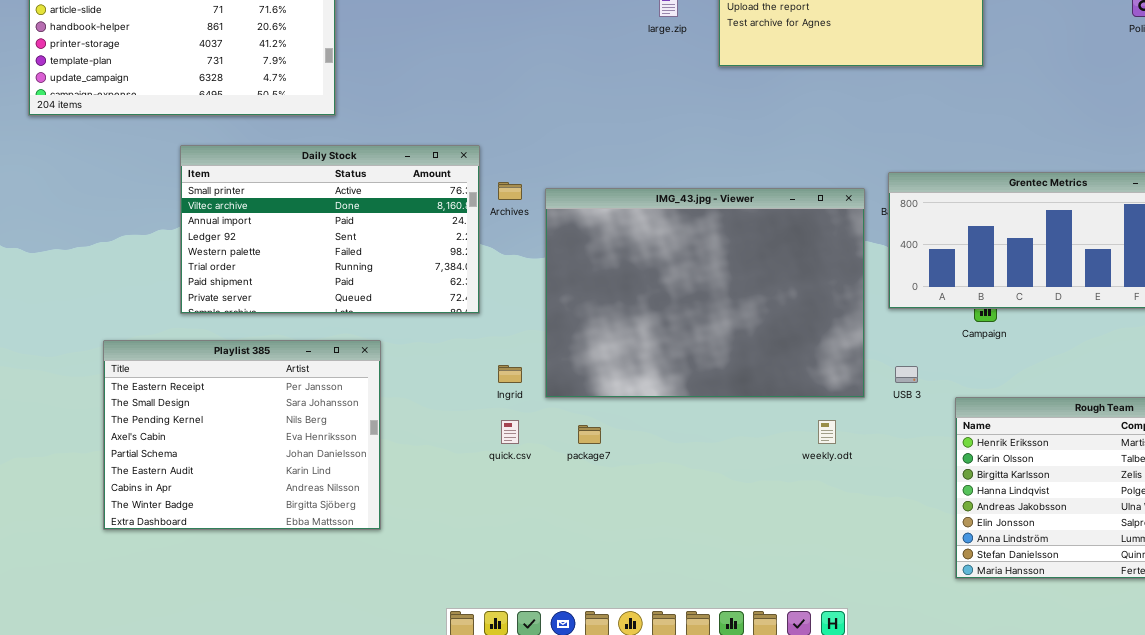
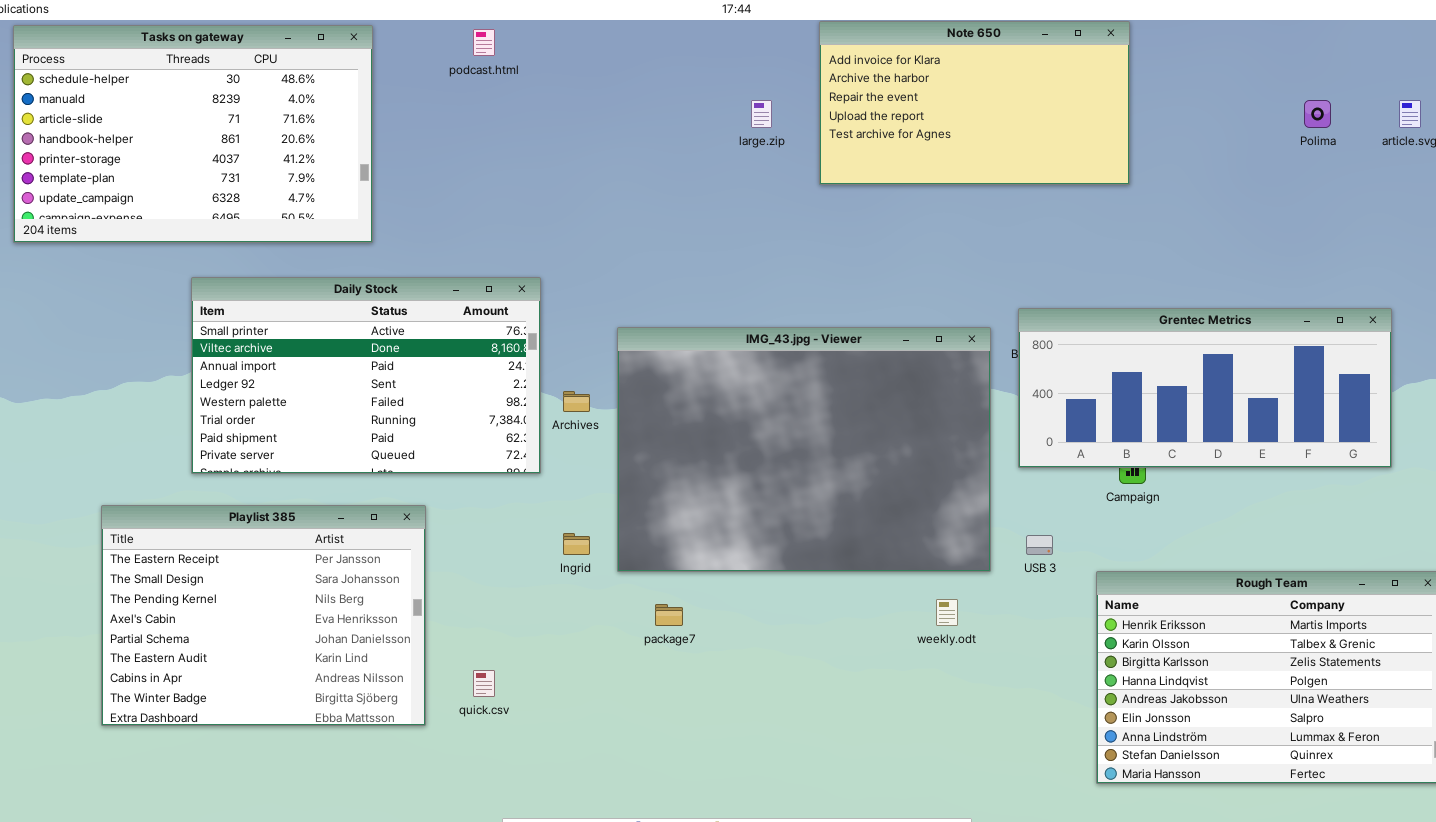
Archives: [498,182,522,200] -> [563,391,590,412], moved
quick.csv: [501,420,519,444] -> [473,670,495,697], moved

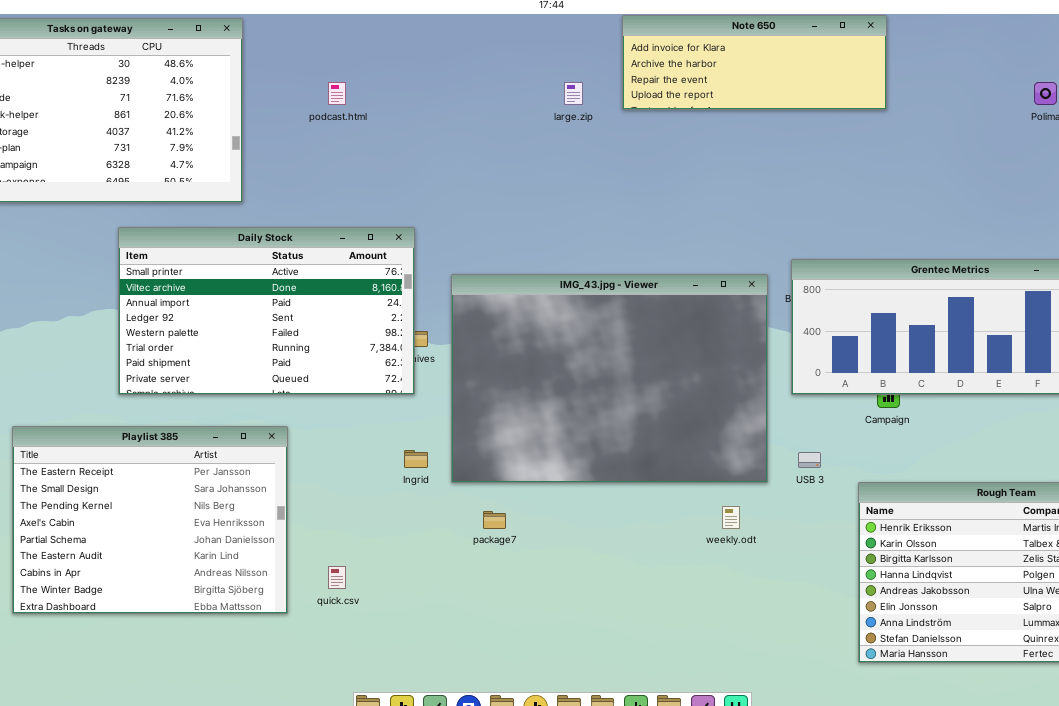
Note 650: [819,21,1130,185] -> [622,15,887,110], resized
podcast.html: [473,29,495,56] -> [328,82,346,105], moved
Daily Stock: [191,277,541,474] -> [118,227,415,395], moved

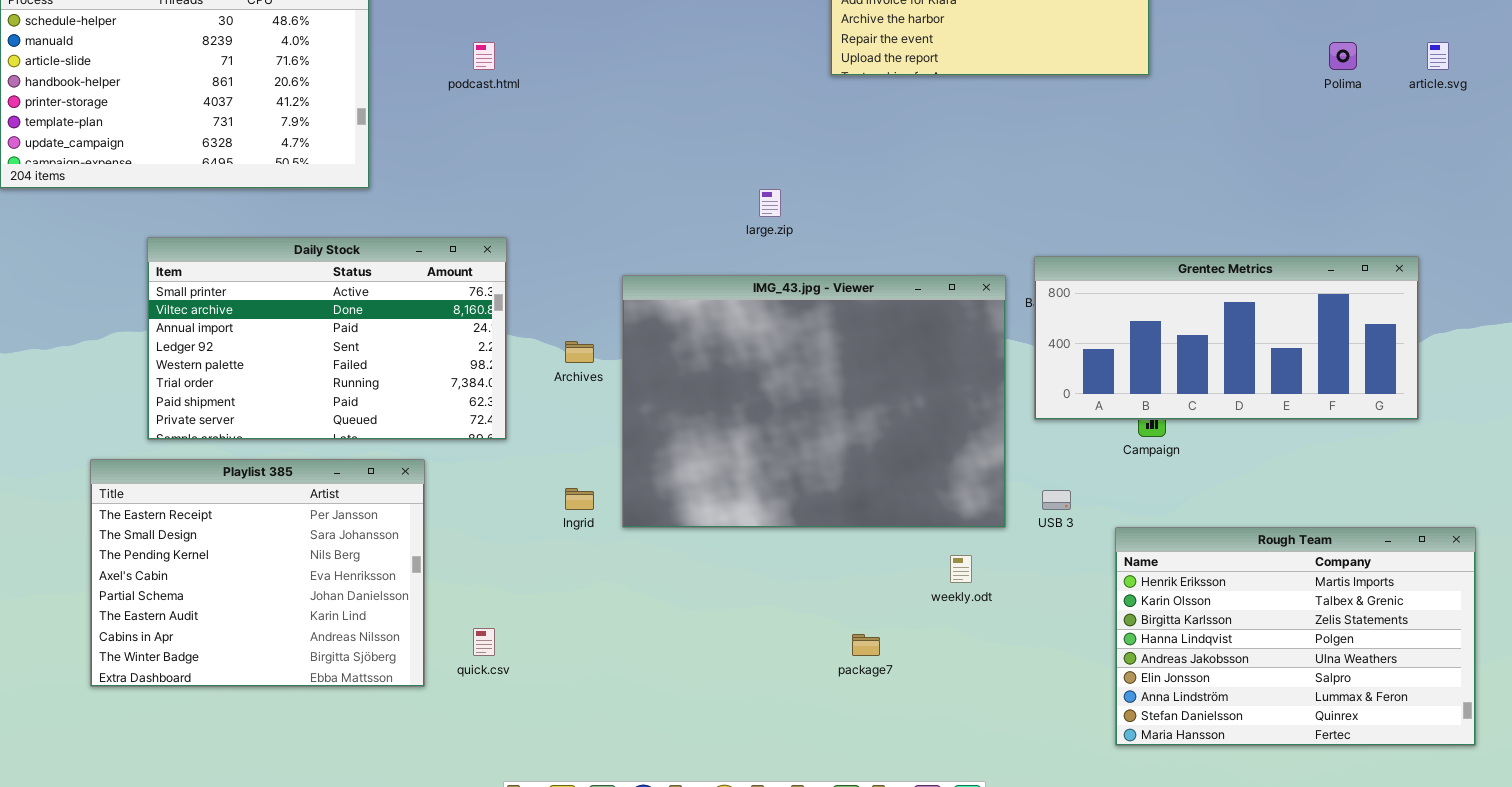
large.zip: [564,82,583,105] -> [759,189,781,217], moved
Daily Stock: [118,227,415,395] -> [147,237,507,440], moved
package7: [483,511,506,529] -> [852,634,880,656], moved

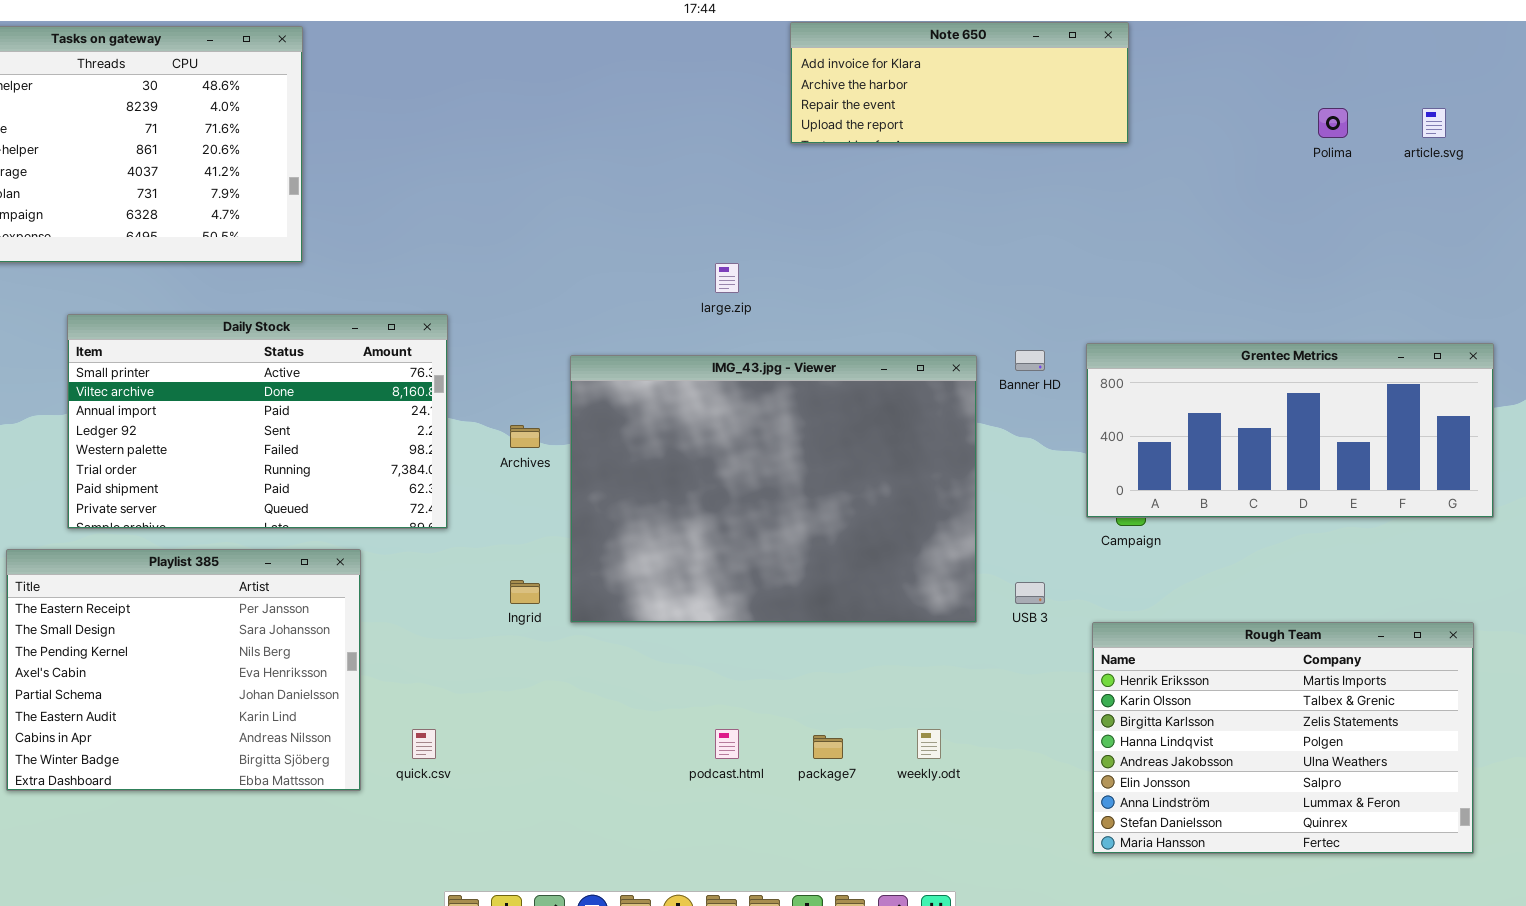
podcast.html: [473,42,495,70] -> [715,729,739,759], moved
Grentec Metrics: [1034,256,1419,420] -> [1086,343,1494,518], moved
weekly.odt: [950,555,972,583] -> [917,729,941,759], moved

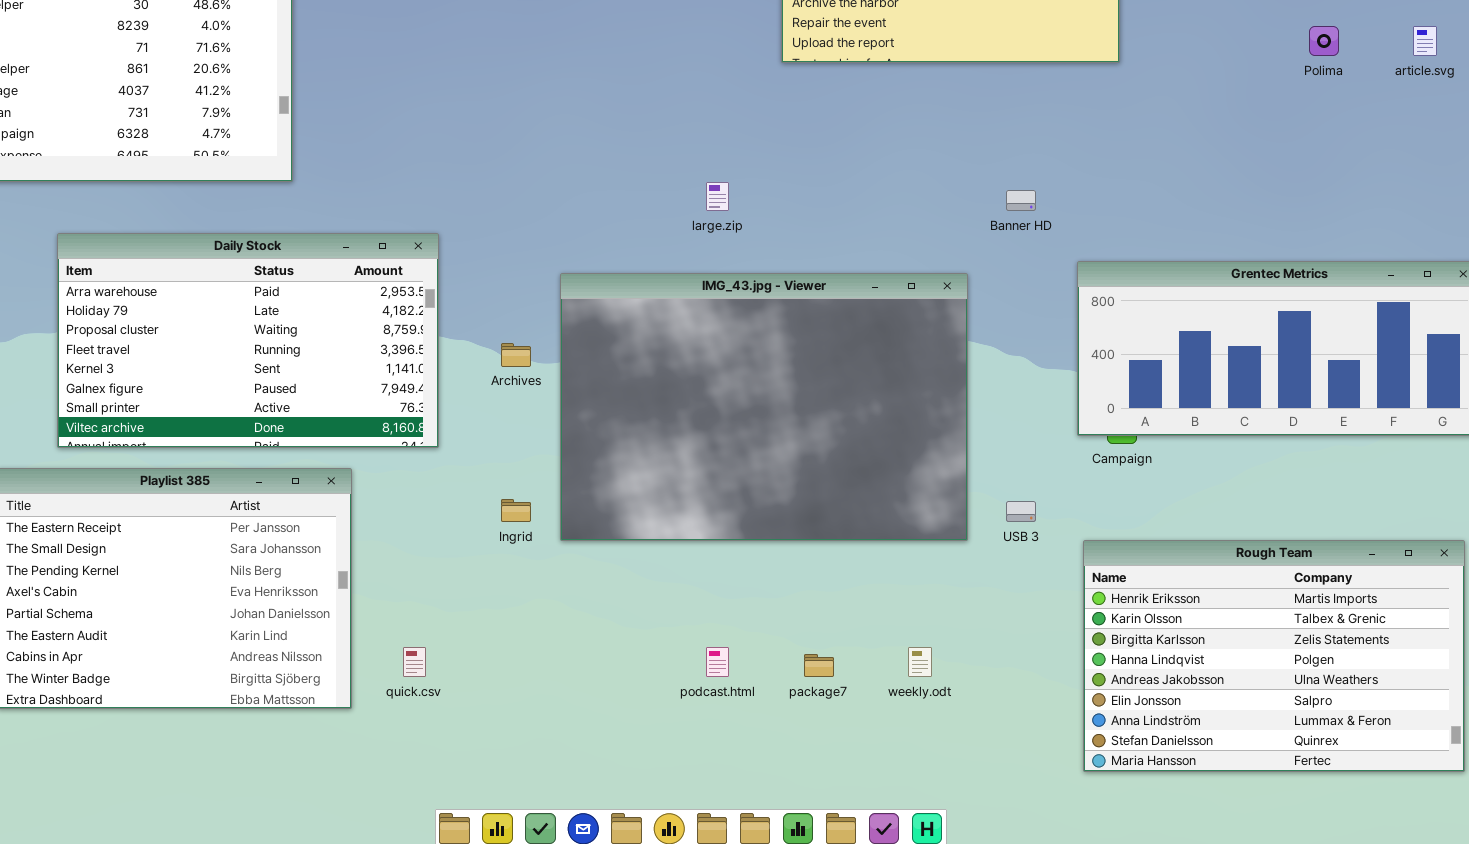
Daily Stock: [67,314,448,529] -> [57,233,439,448], scrolled up 6 rows
Banner HD: [1015,350,1045,371] -> [1006,190,1036,211], moved

